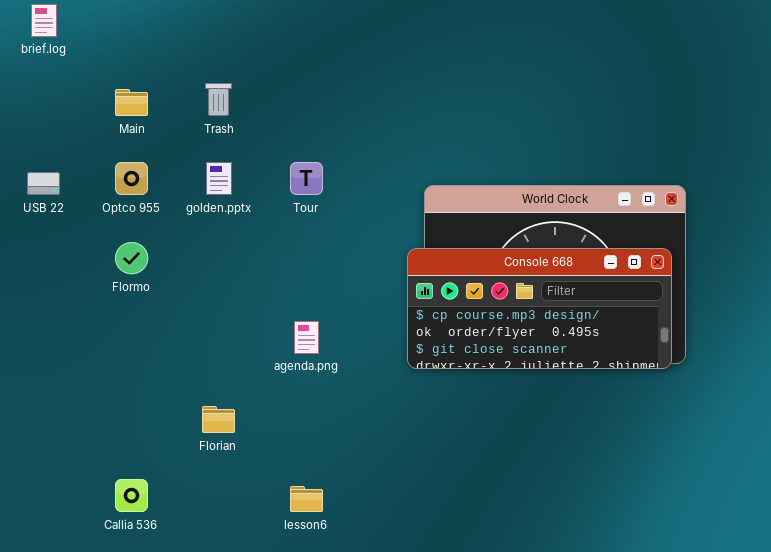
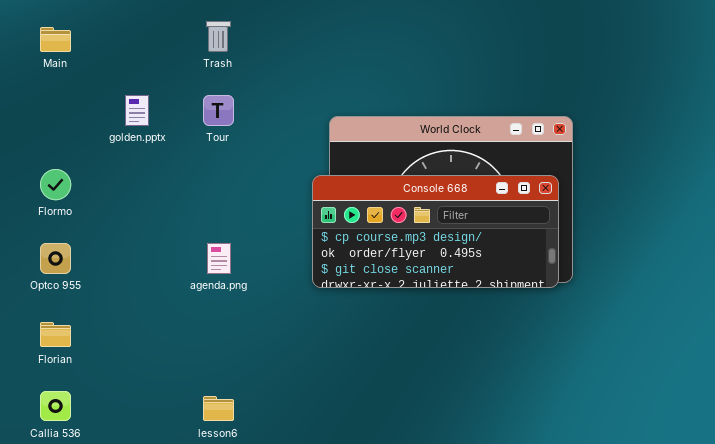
Trash: [205,83,232,116] -> [206,21,231,52], moved
Optco 955: [115,162,148,195] -> [40,243,71,274], moved
Florian: [202,406,235,433] -> [40,322,71,347], moved

